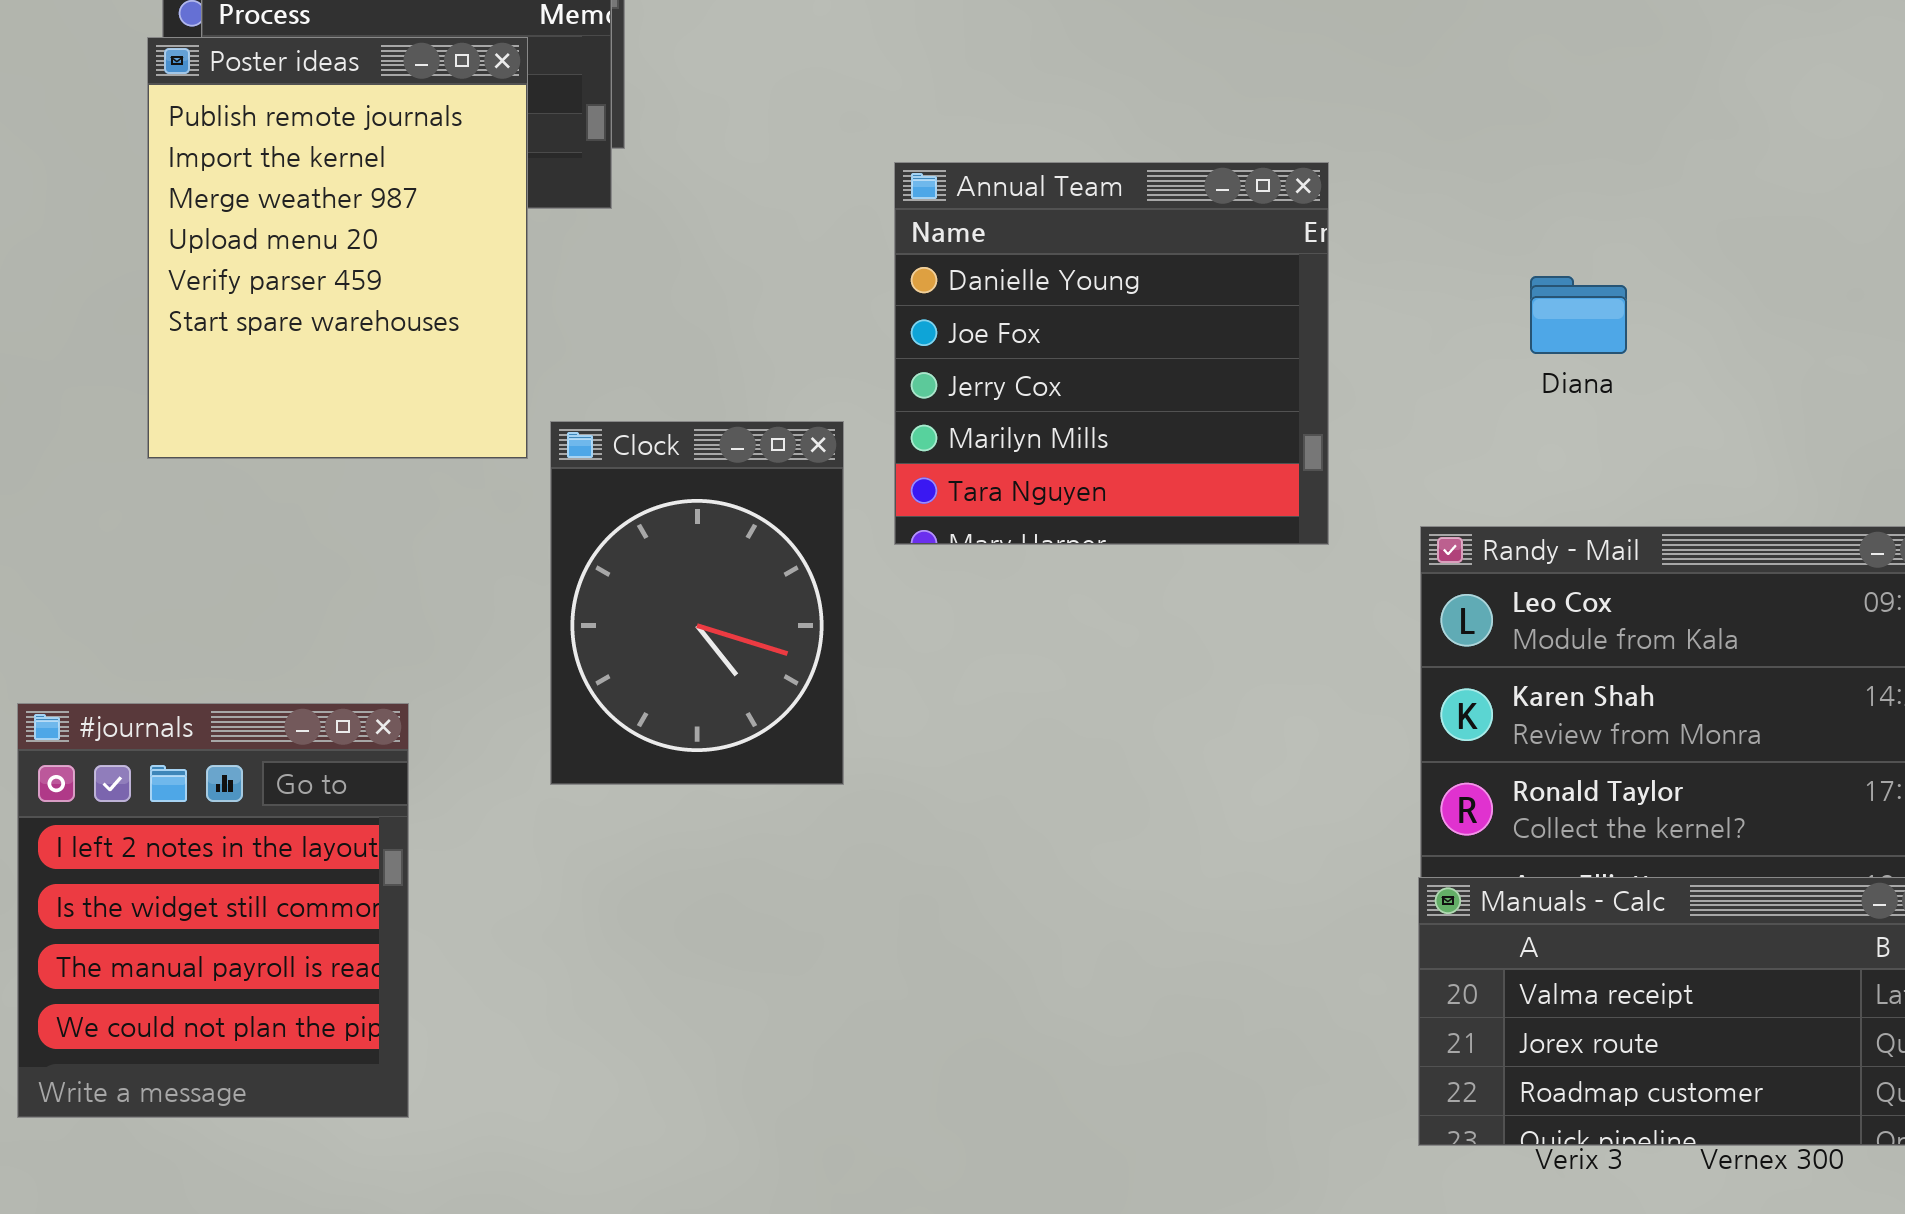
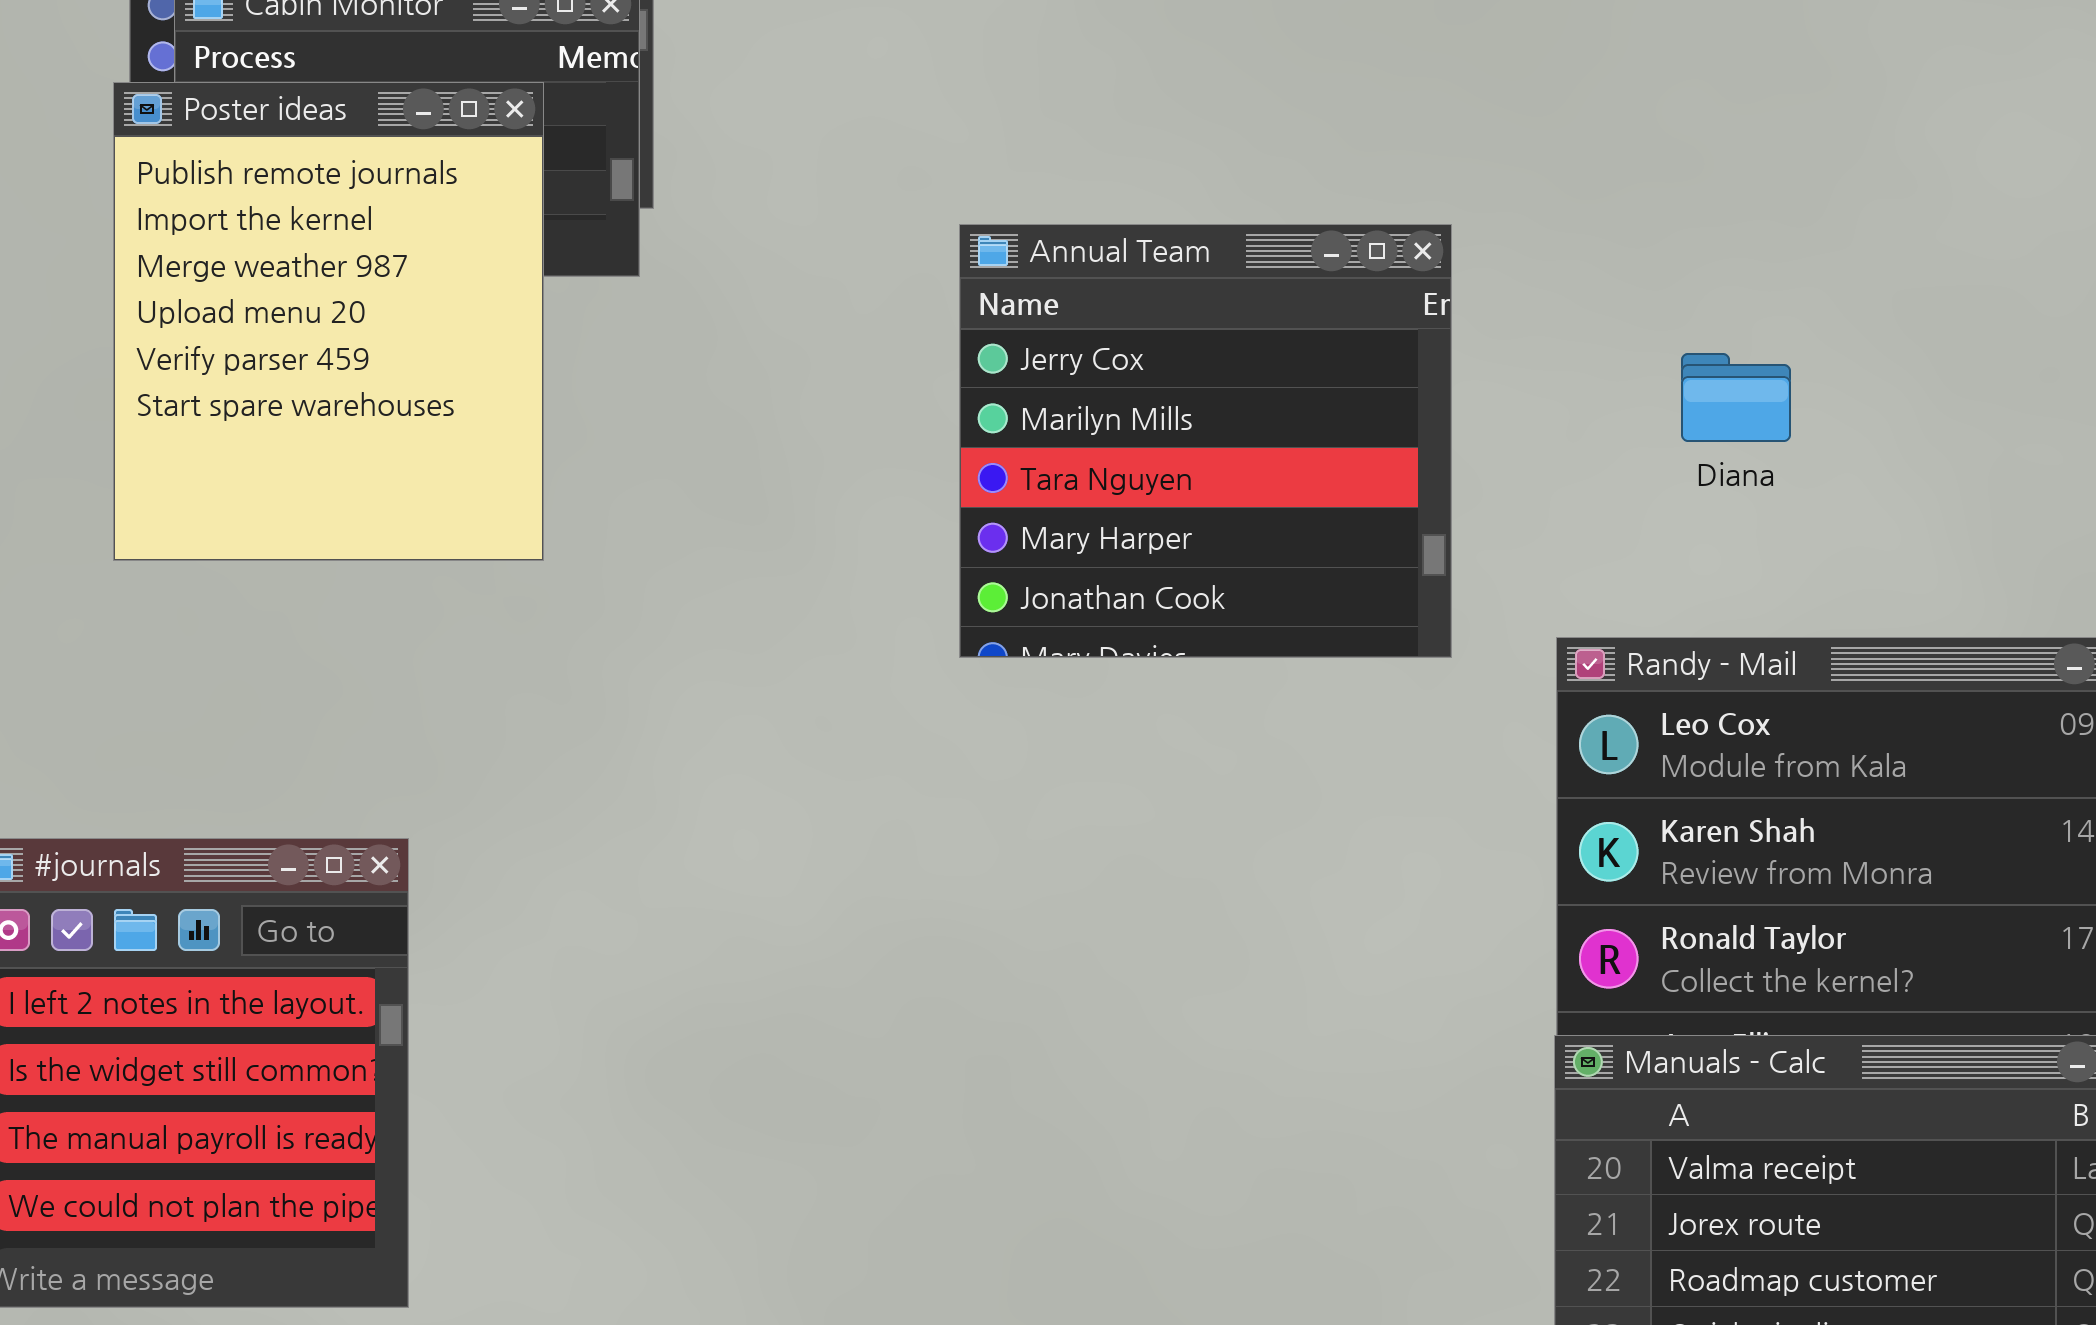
Annual Team: [894,162,1329,545] -> [959,224,1452,658], scrolled down 2 rows
Clock: [550,421,844,785] -> none, closed

